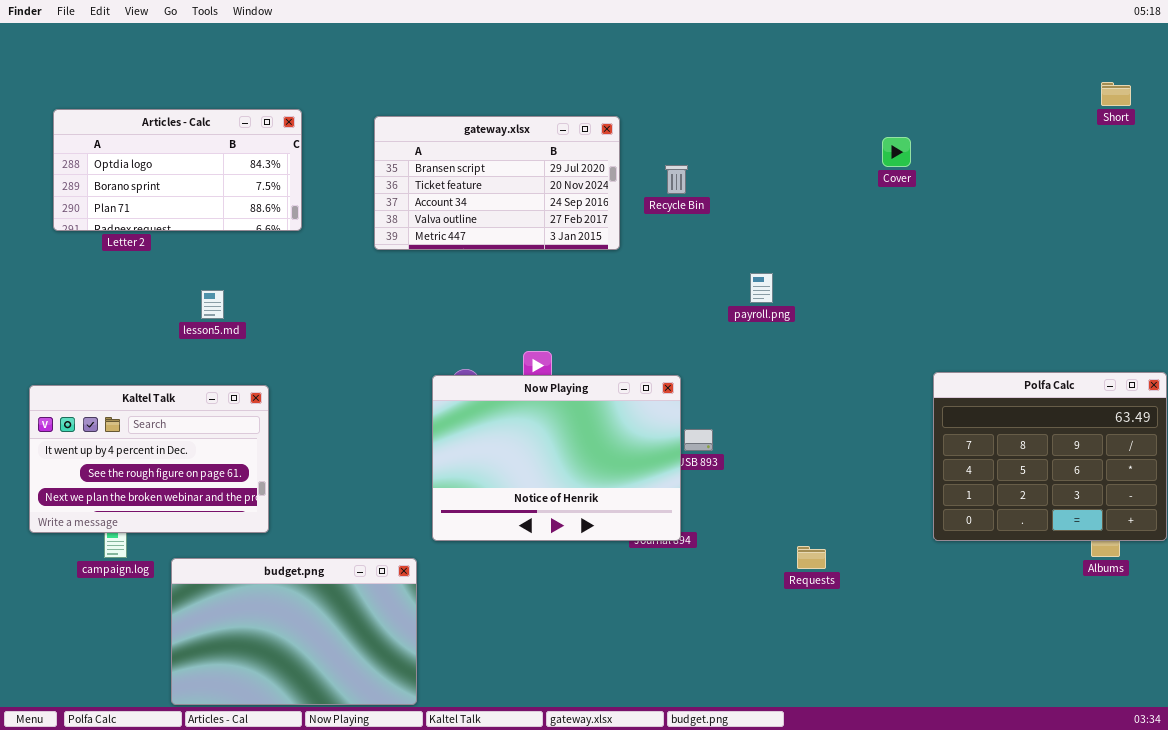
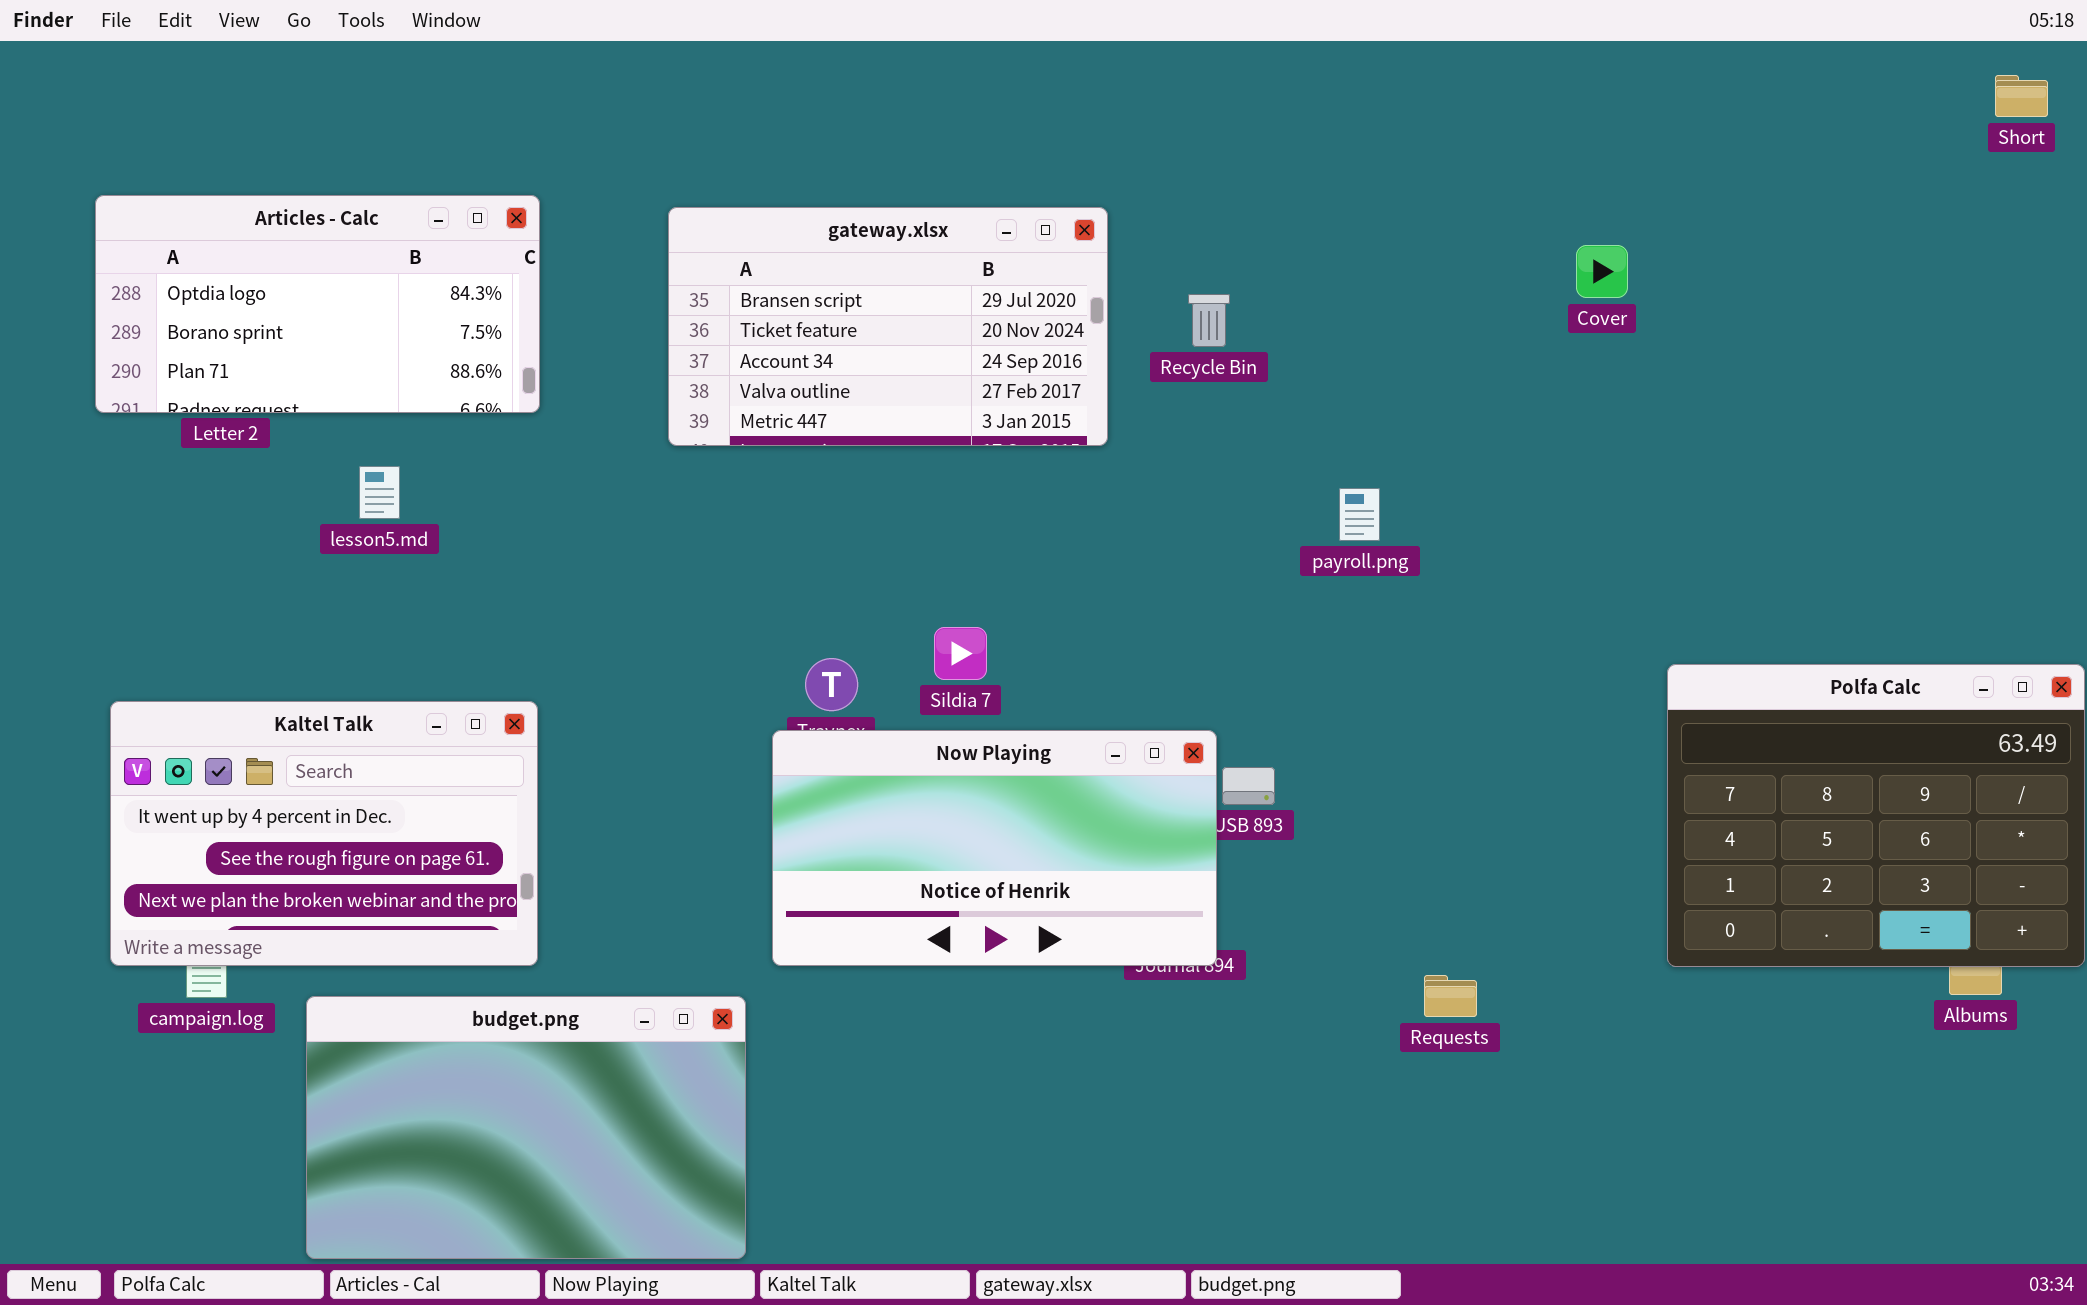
Short: [1101,82,1131,106] -> [1995,75,2048,117], moved
lesson5.md: [201,290,224,319] -> [359,466,400,519], moved
Now Playing: [432,375,681,541] -> [772,730,1217,966], resized
Kaltel Talk: [29,385,269,533] -> [110,701,538,966], moved

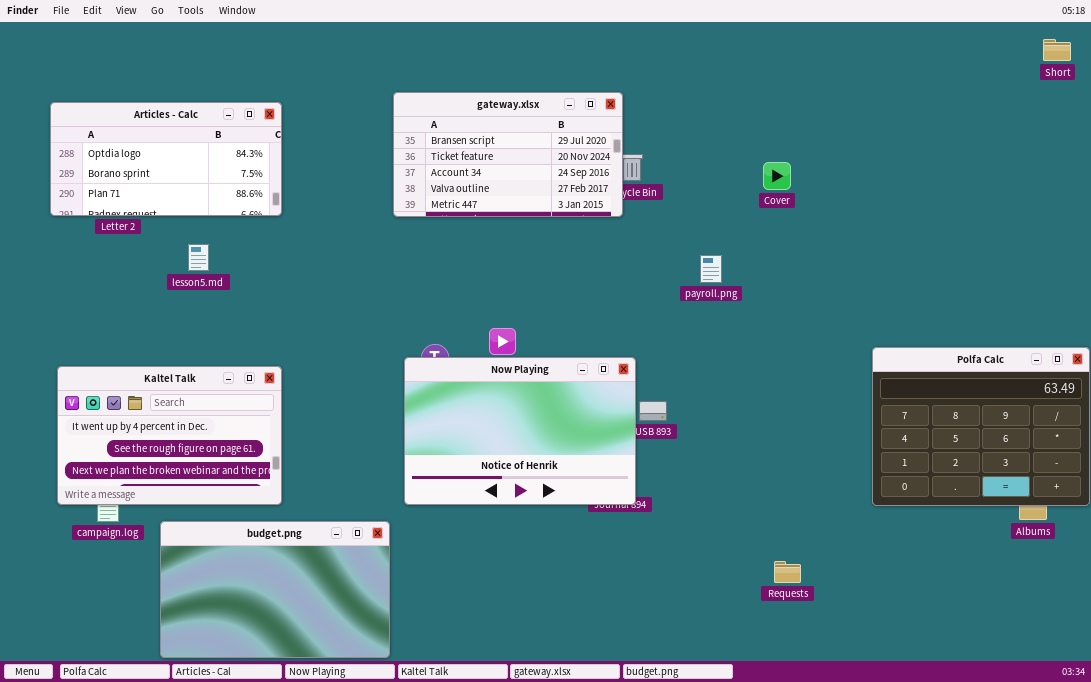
gateway.xlsx: [668,207,1108,446] -> [393,92,623,217], moved
Cover: [1576,245,1628,298] -> [763,162,791,190], moved
Now Playing: [772,730,1217,966] -> [404,357,636,505], resized
Requests: [1424,975,1477,1017] -> [774,561,801,583], moved

